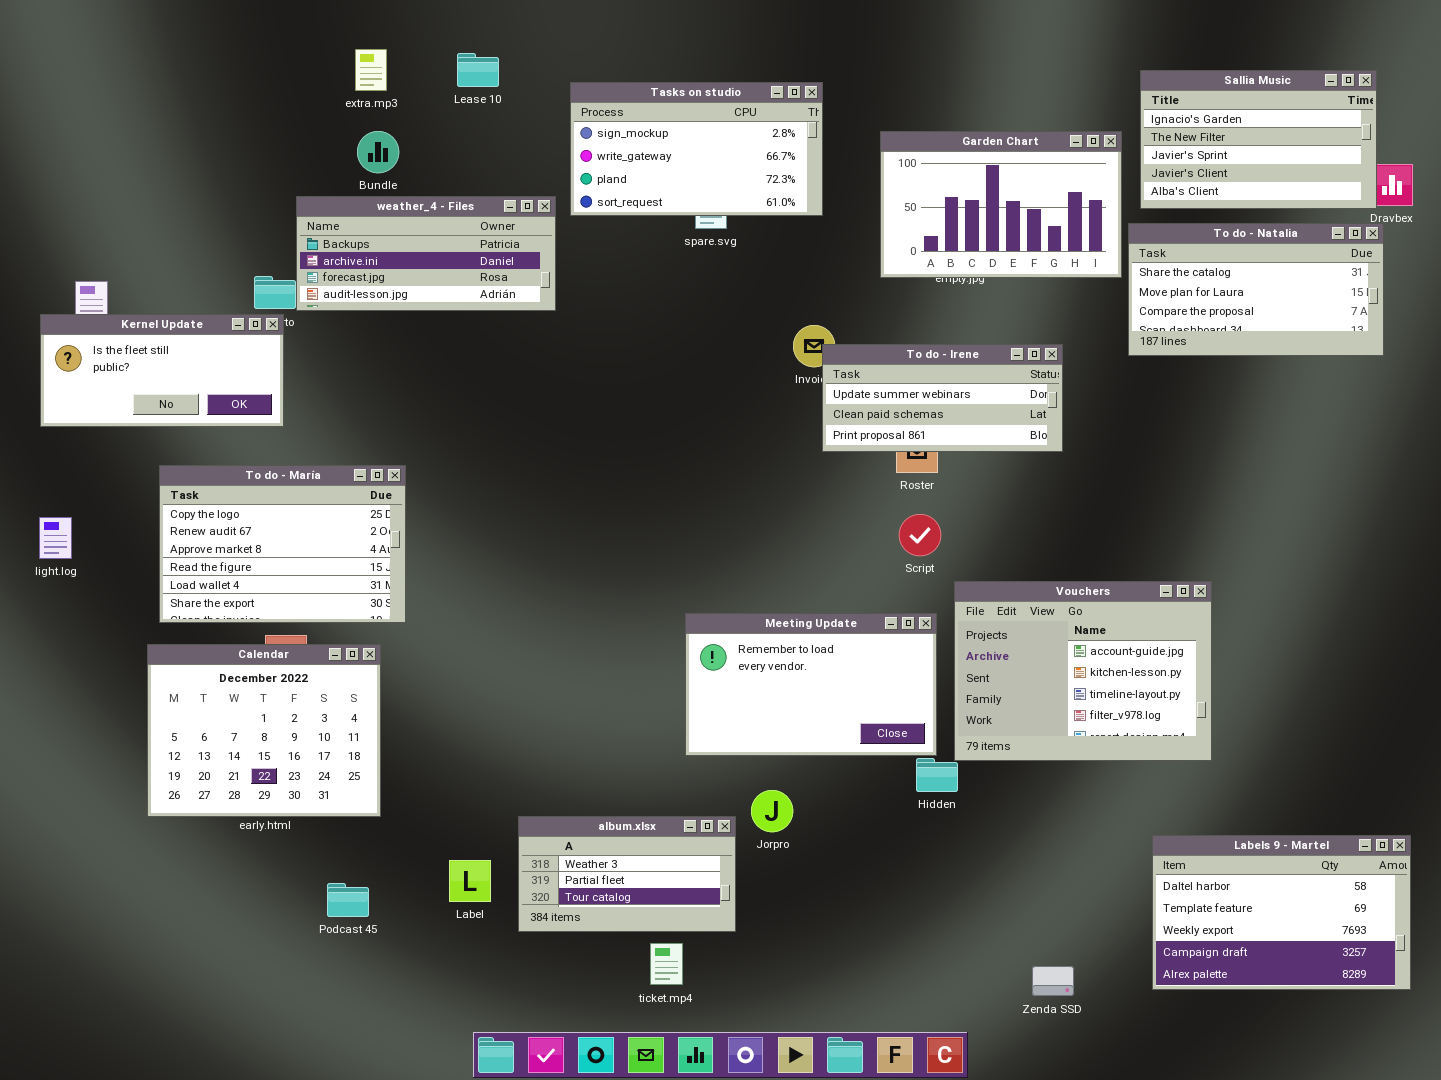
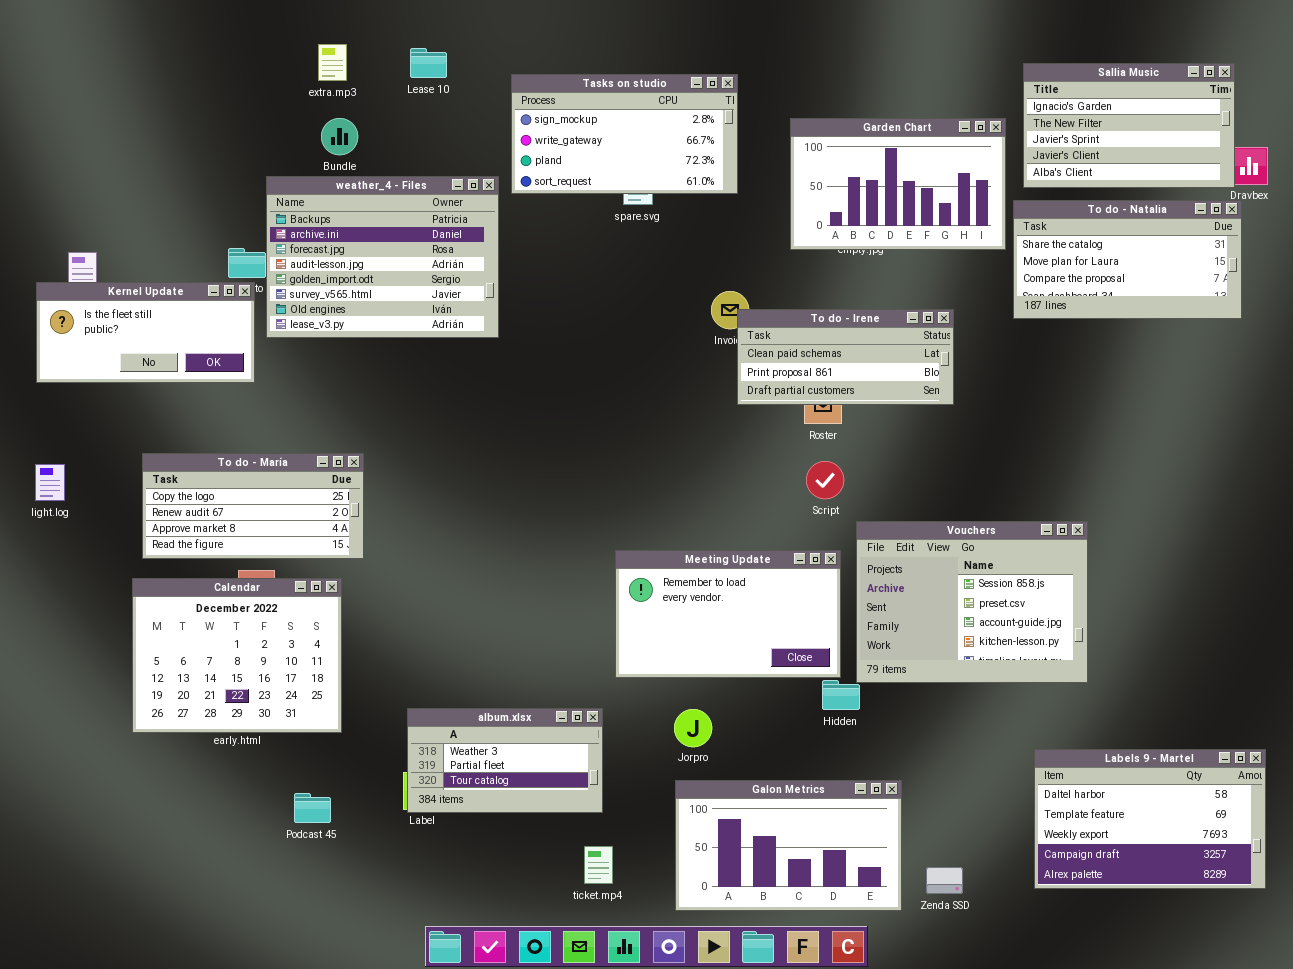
weather_4 - Files: [296,196,556,311] -> [266,176,499,338], resized
To do - Irene: [822,344,1063,452] -> [737,309,954,405], scrolled down 1 row
To do - María: [159,465,406,623] -> [142,453,364,559], resized
Vouchers: [954,581,1212,761] -> [856,521,1088,683], scrolled up 2 rows
album.xlsx: [518,816,736,932] -> [407,708,603,813], moved
Galon Metrics: none -> [675,780,902,911], opened

